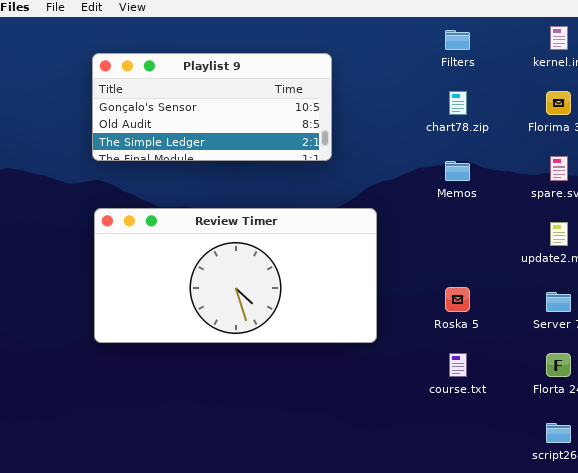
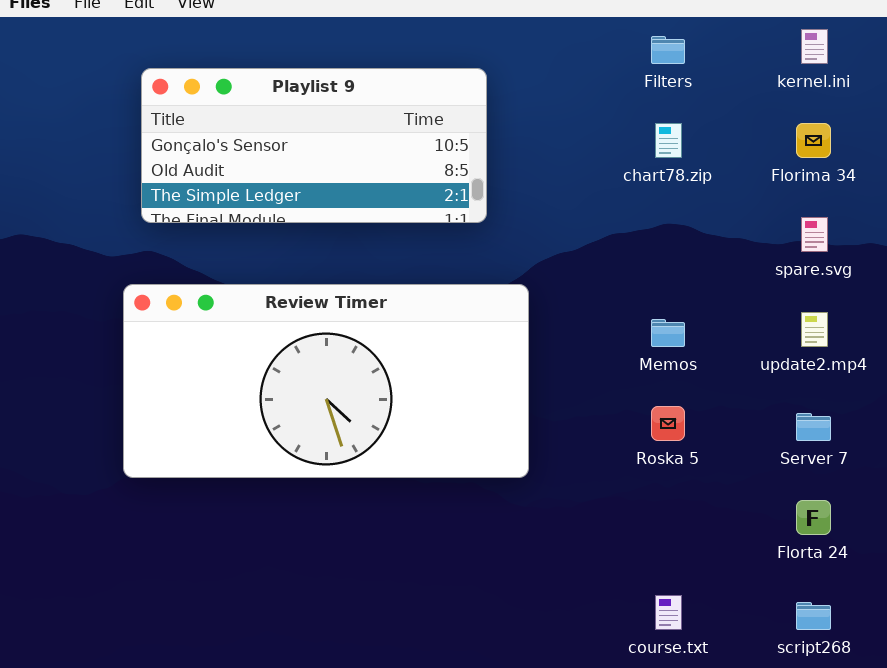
Memos: [445,161,470,181] -> [651,319,685,347], moved
Review Timer: [94,208,377,343] -> [123,284,529,478], moved
course.txt: [449,353,467,377] -> [655,595,682,630], moved

